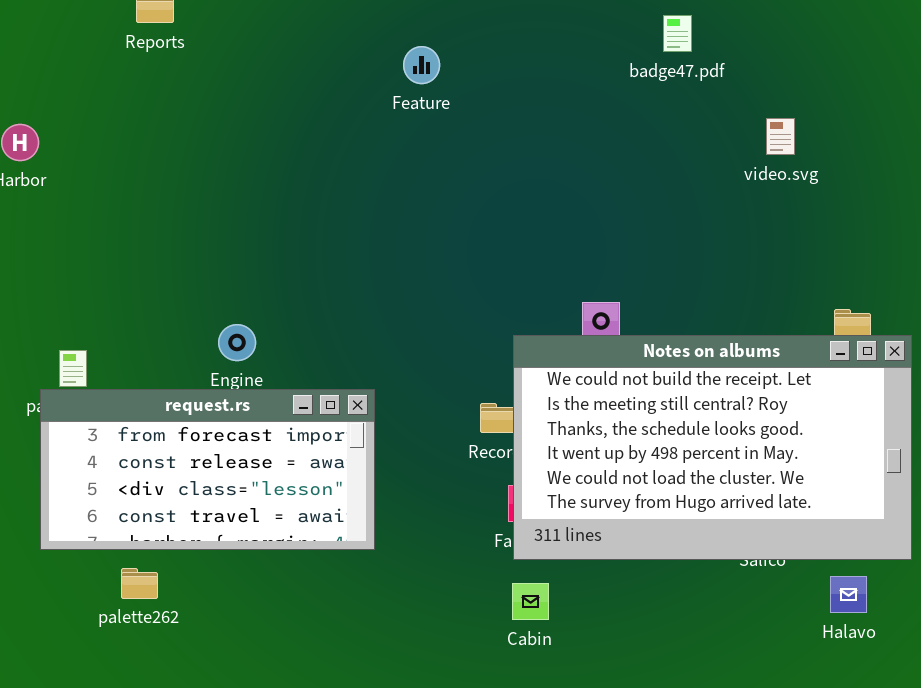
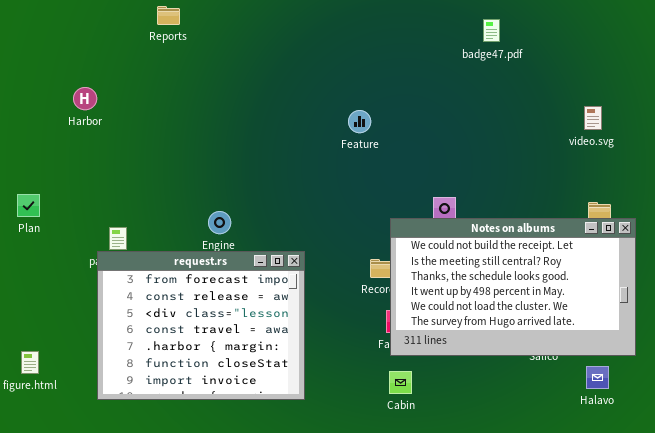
Feature: [403,46,440,84] -> [348,110,371,133], moved
video.svg: [766,118,795,155] -> [584,106,602,130], moved
request.rs: [40,389,375,550] -> [97,251,305,400], resized

